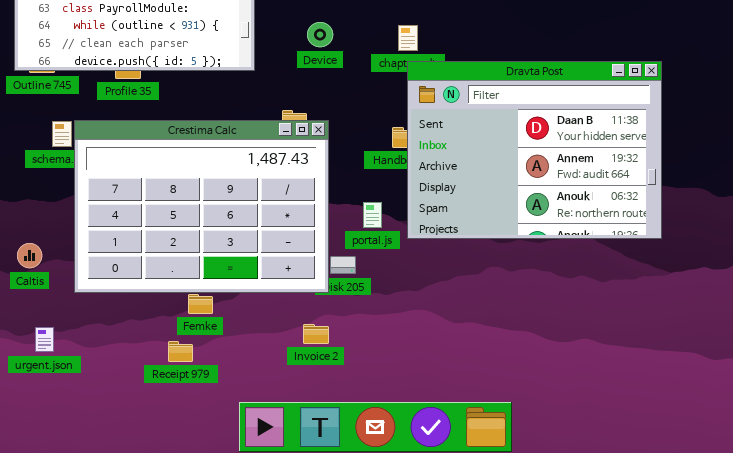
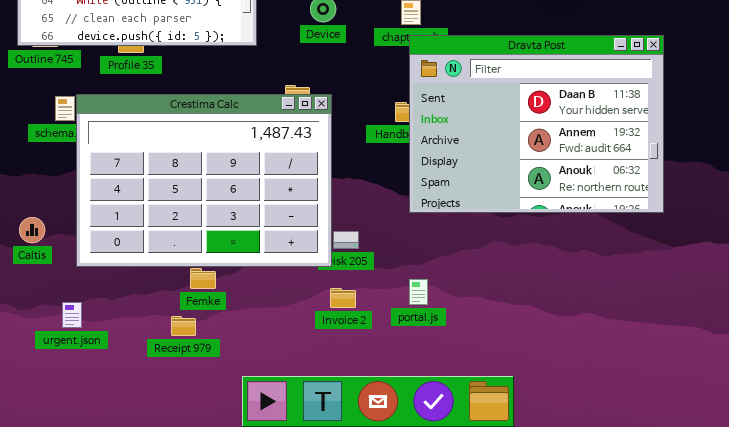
portal.js: [363,202,382,228] -> [409,279,428,305], moved
Invoice 2: [303,324,329,344] -> [330,288,356,308], moved
urgent.json: [35,327,54,352] -> [62,302,82,328], moved

